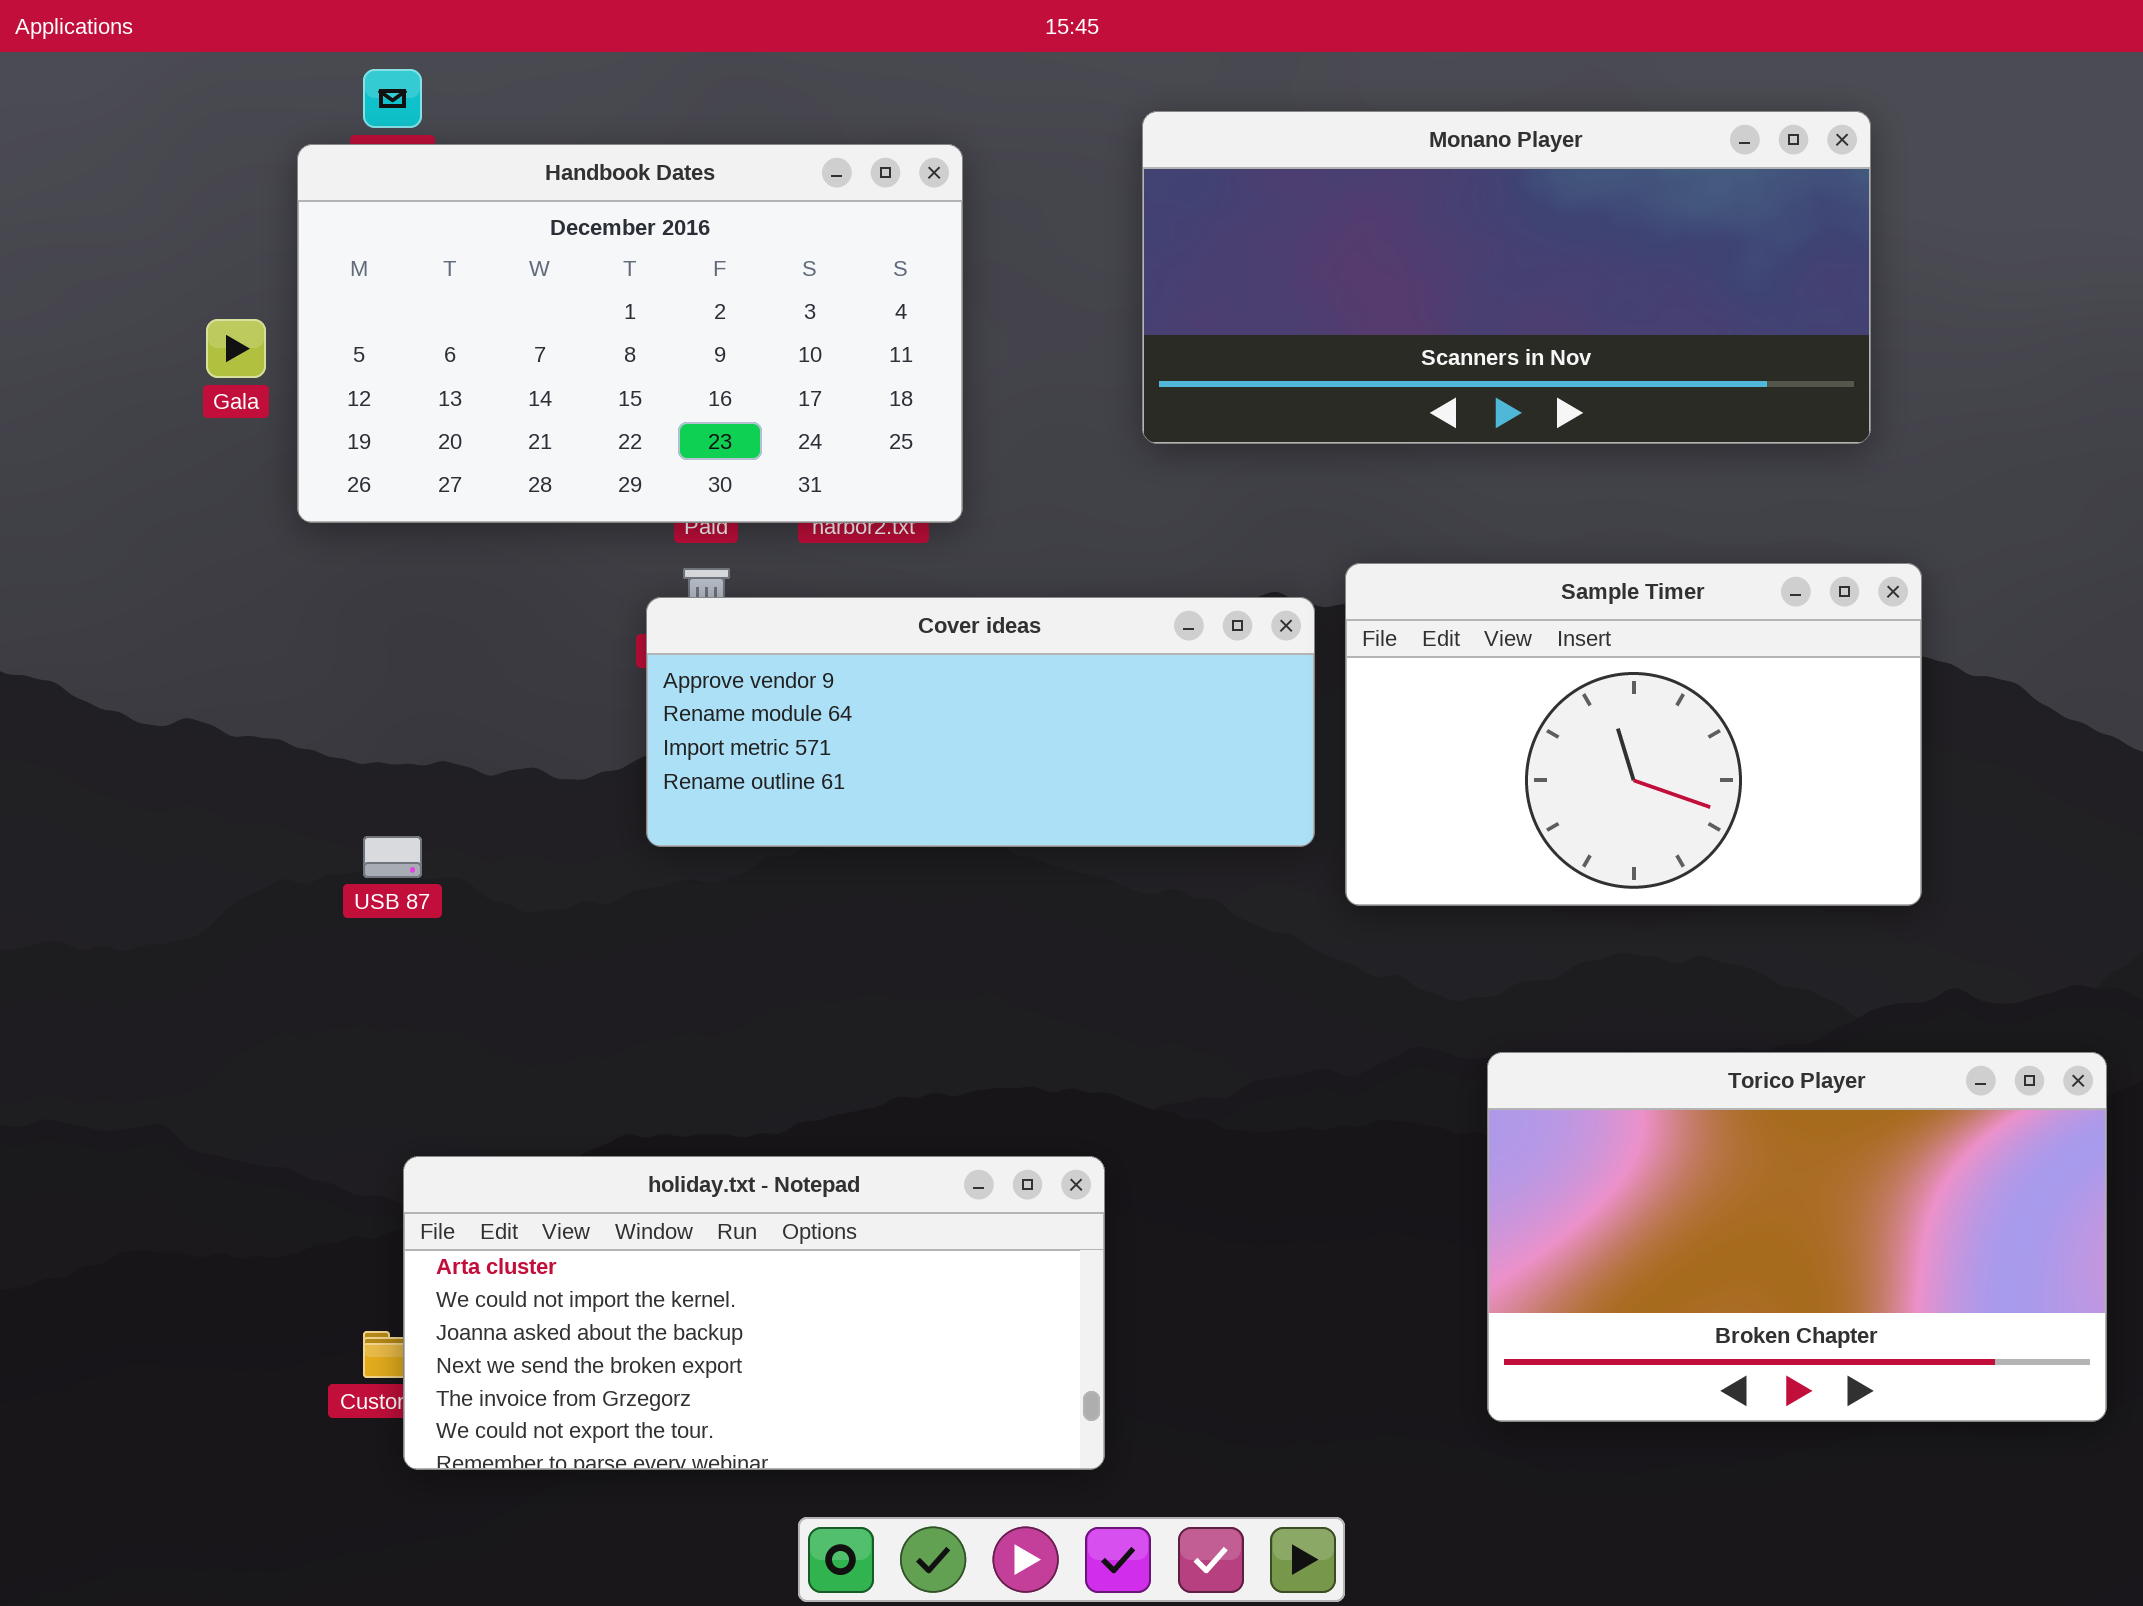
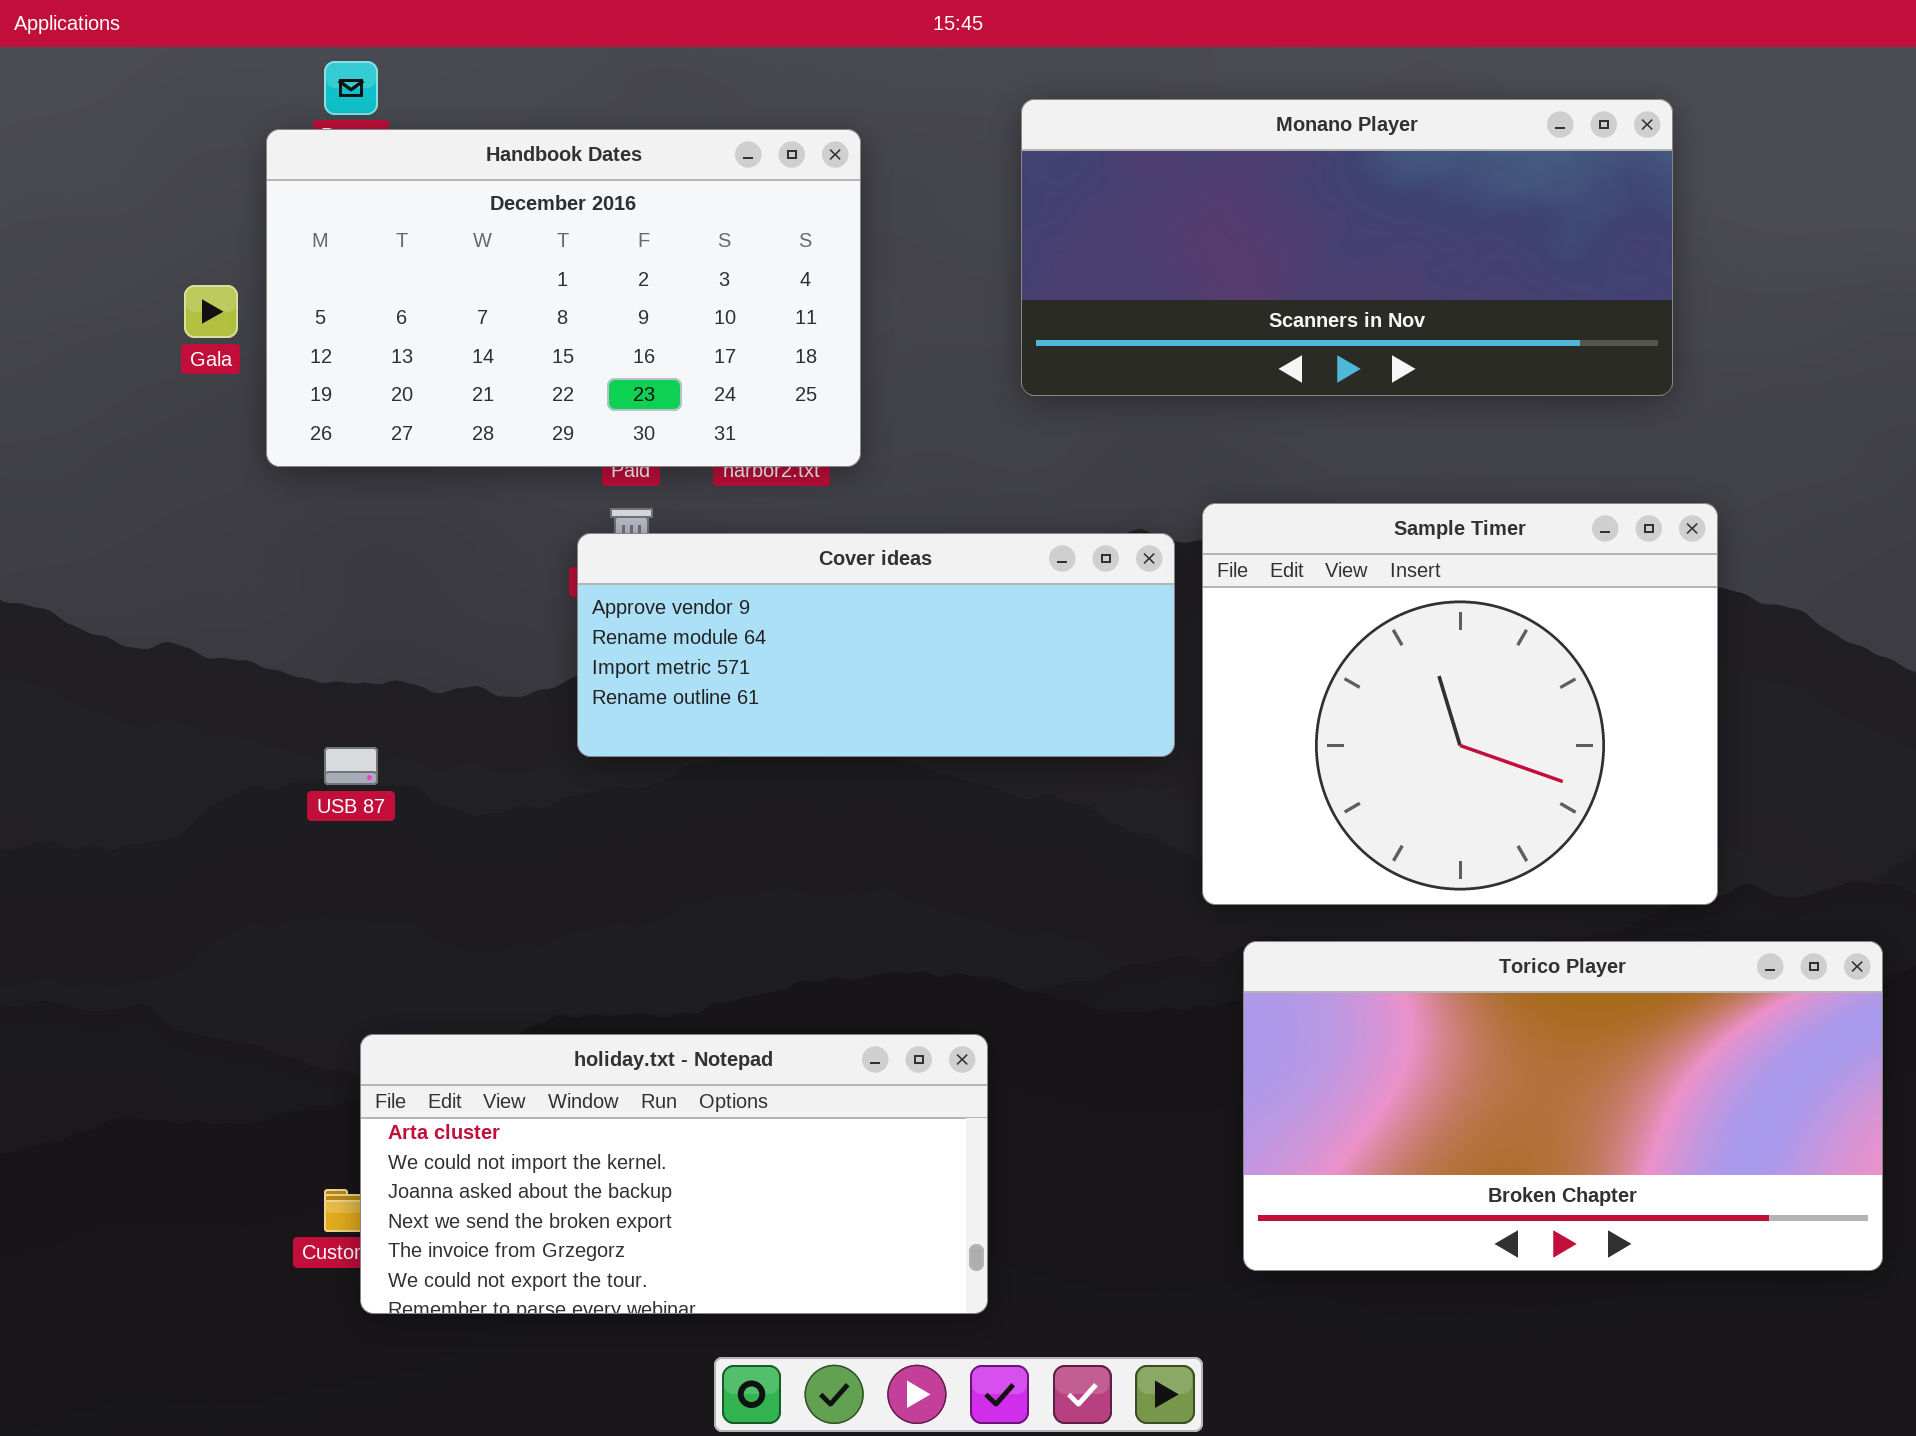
Sample Timer: [1345,563,1922,906] -> [1202,503,1718,905], resized
Torico Player: [1487,1052,2107,1422] -> [1243,941,1883,1271], resized

